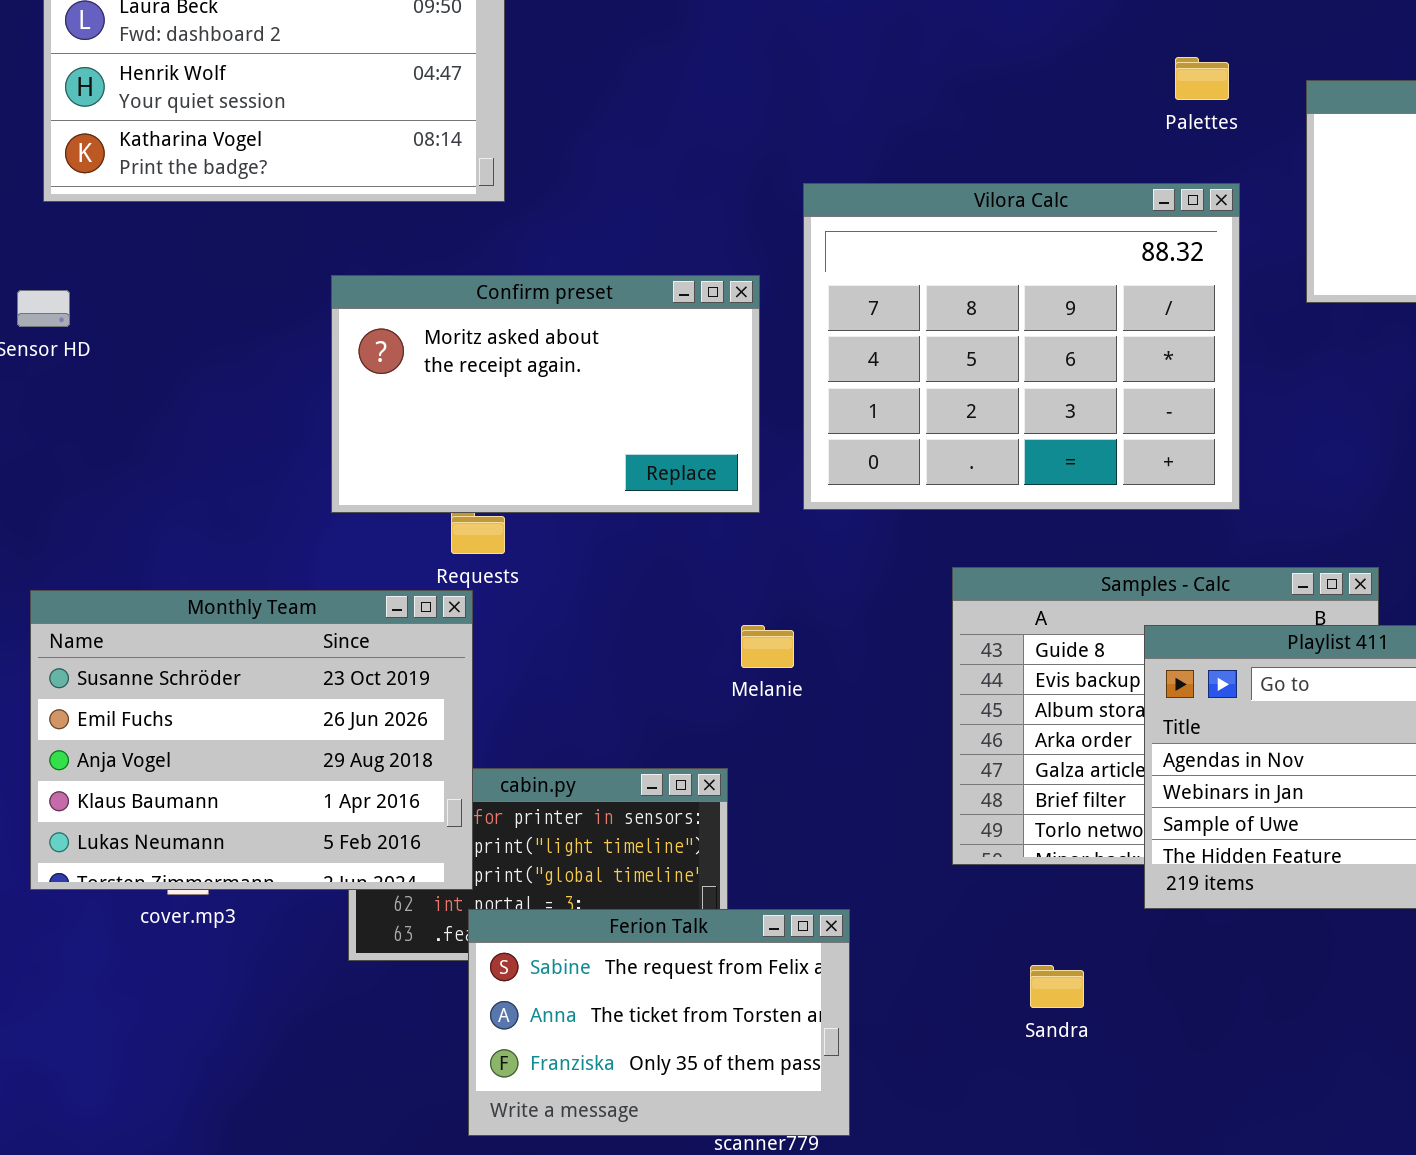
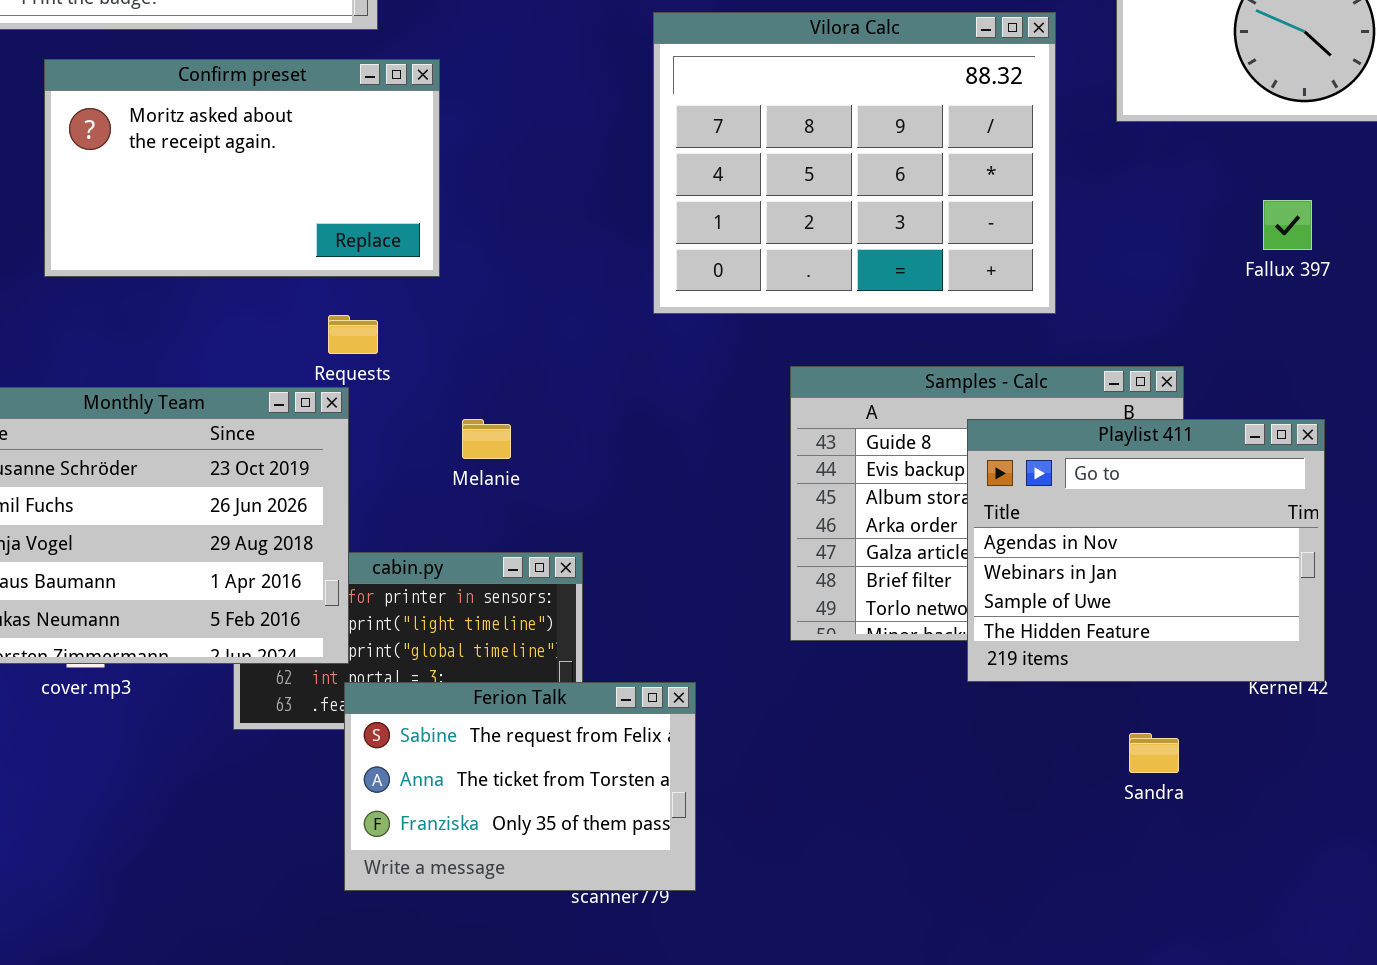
Confirm preset: [331,275,760,513] -> [44,59,440,277], moved
Melanie: [741,625,794,668] -> [462,419,511,459], moved
Sandra: [1030,965,1084,1008] -> [1129,733,1179,773], moved

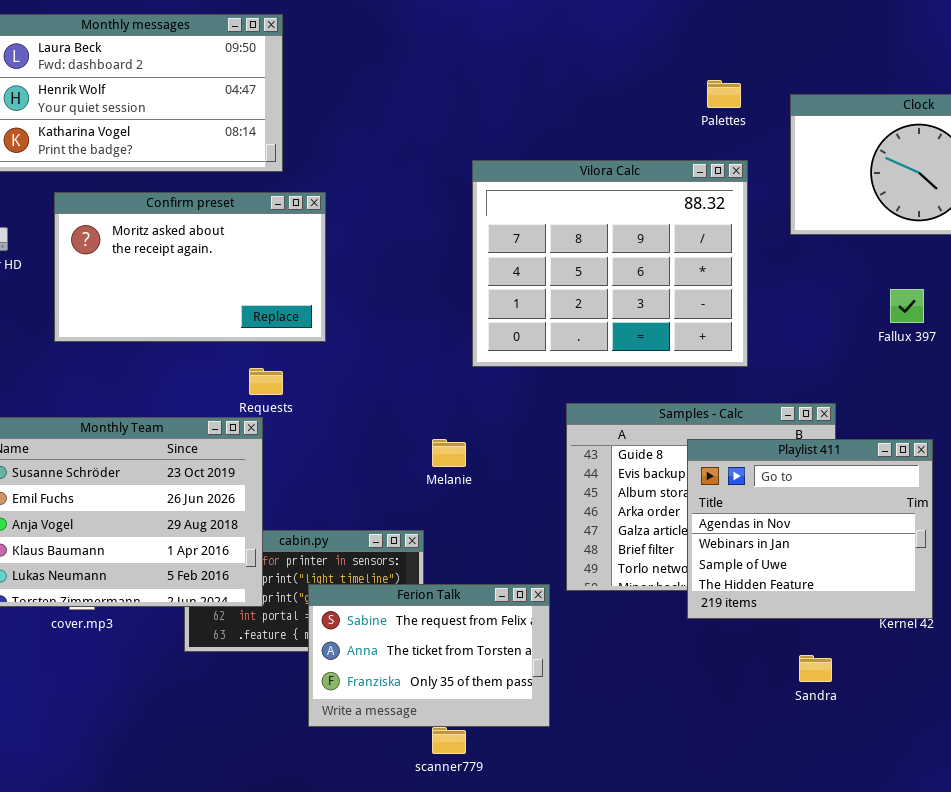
Melanie: [462,419,511,459] -> [432,439,466,467], moved
Ferion Talk: [344,682,696,891] -> [308,584,550,727], moved

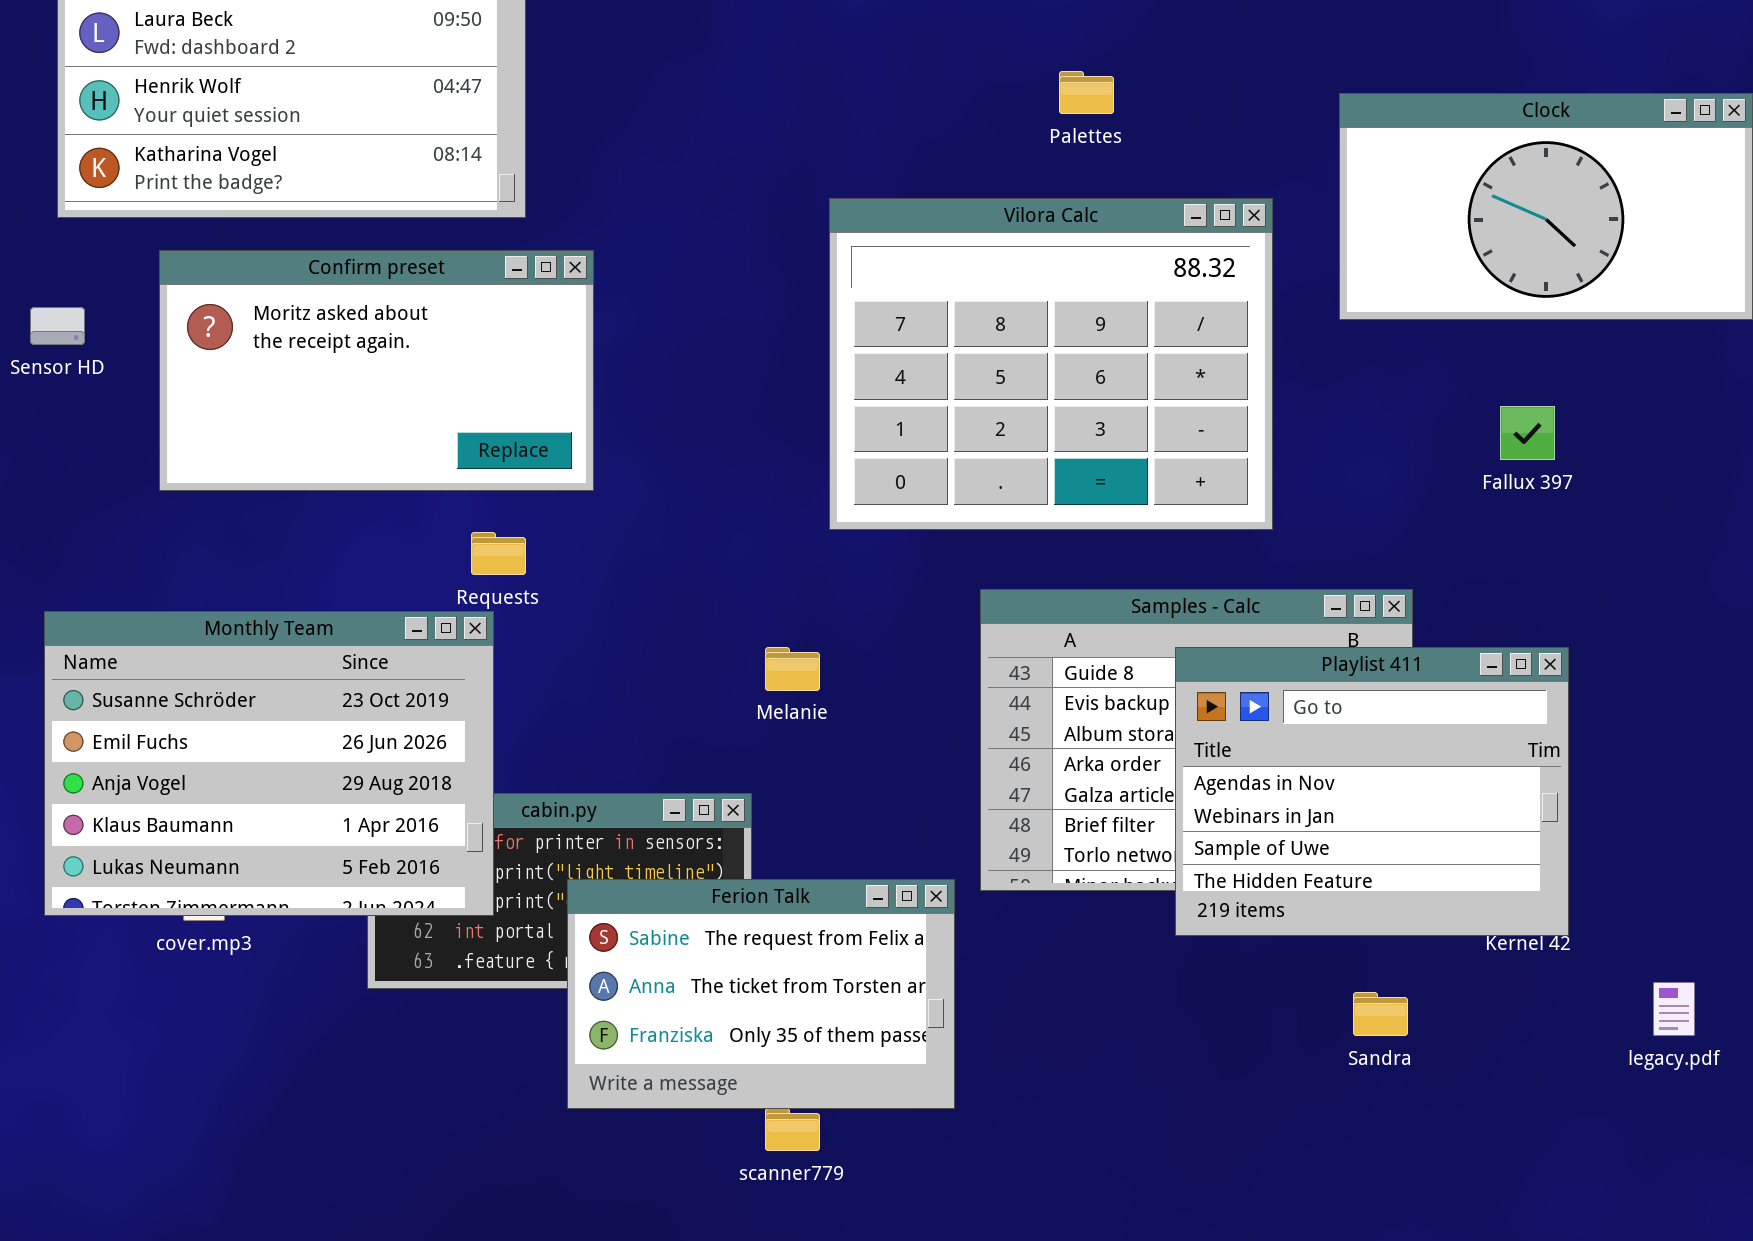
Palettes: [707,80,741,108] -> [1059,71,1114,114], moved

